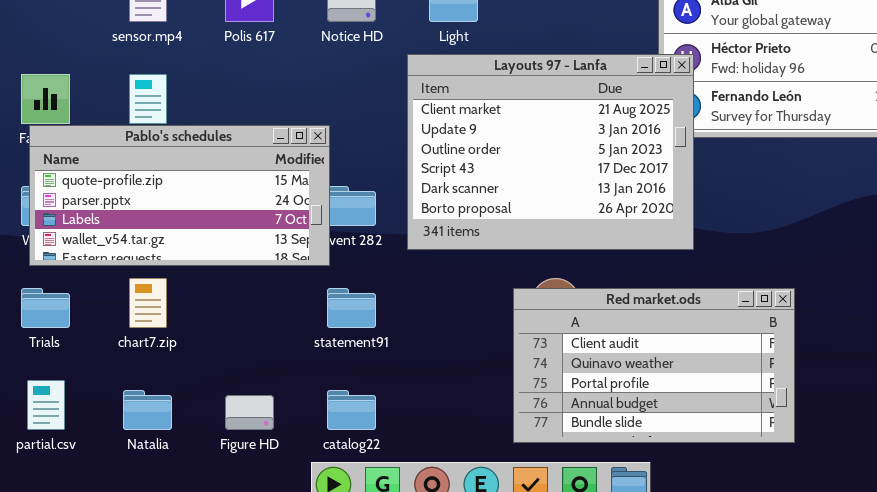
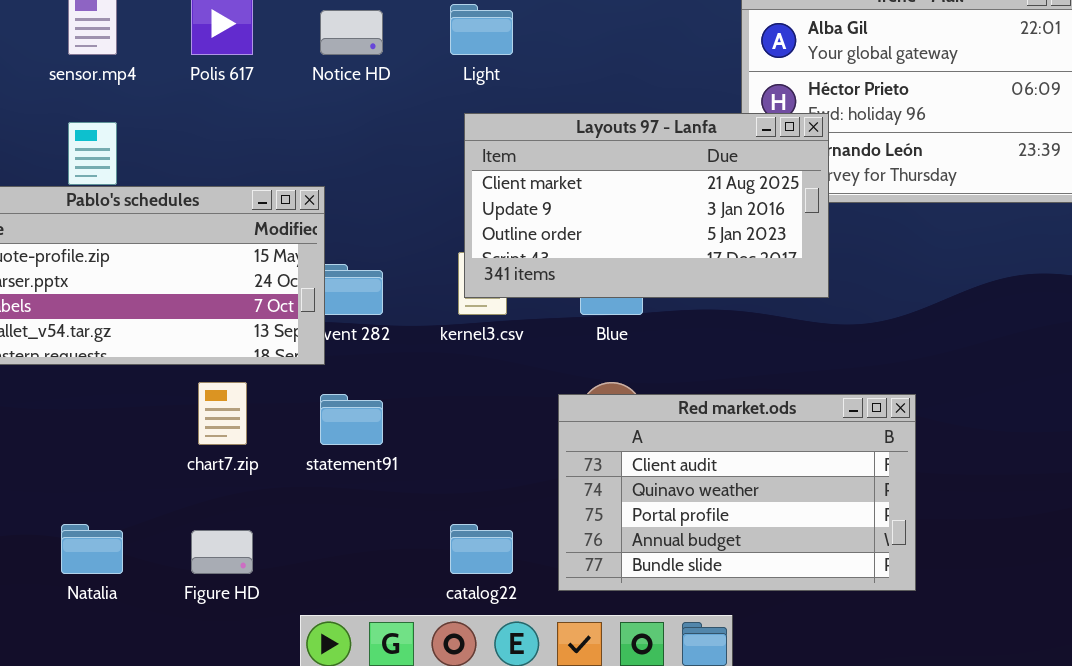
Layouts 97 - Lanfa: [407,54,694,250] -> [464,113,829,298], moved, resized
chart7.zip: [129,278,167,328] -> [198,382,247,445], moved
catalog22: [327,390,376,430] -> [450,524,513,574], moved

